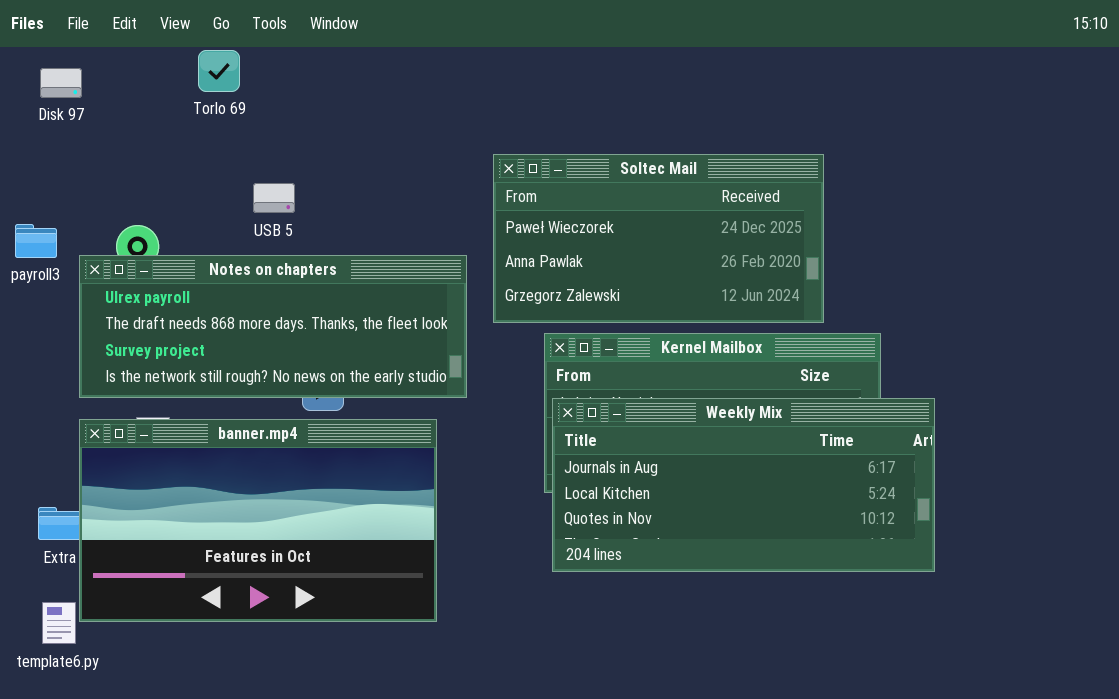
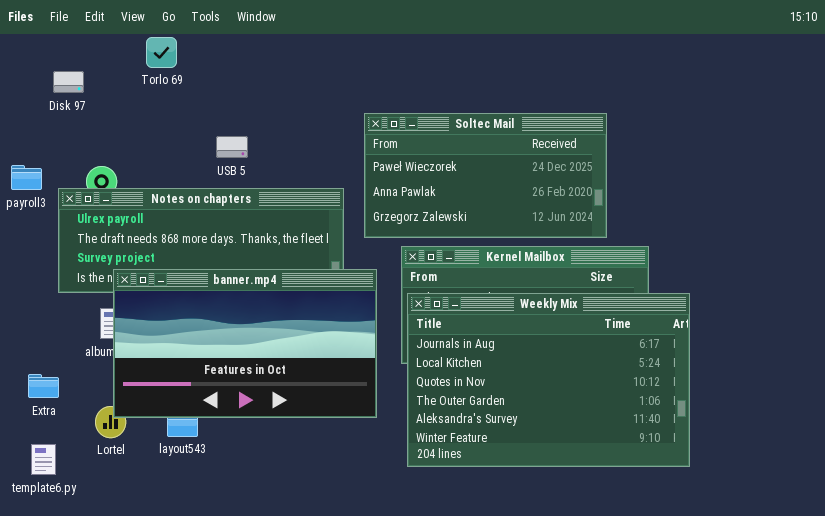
Disk 97: [40,68,82,98] -> [53,71,84,93], moved
USB 5: [253,183,295,213] -> [216,136,248,158], moved
Weekly Mix: [552,398,935,572] -> [407,293,690,467], resized
banner.mp4: [79,419,437,622] -> [113,269,377,418], moved

